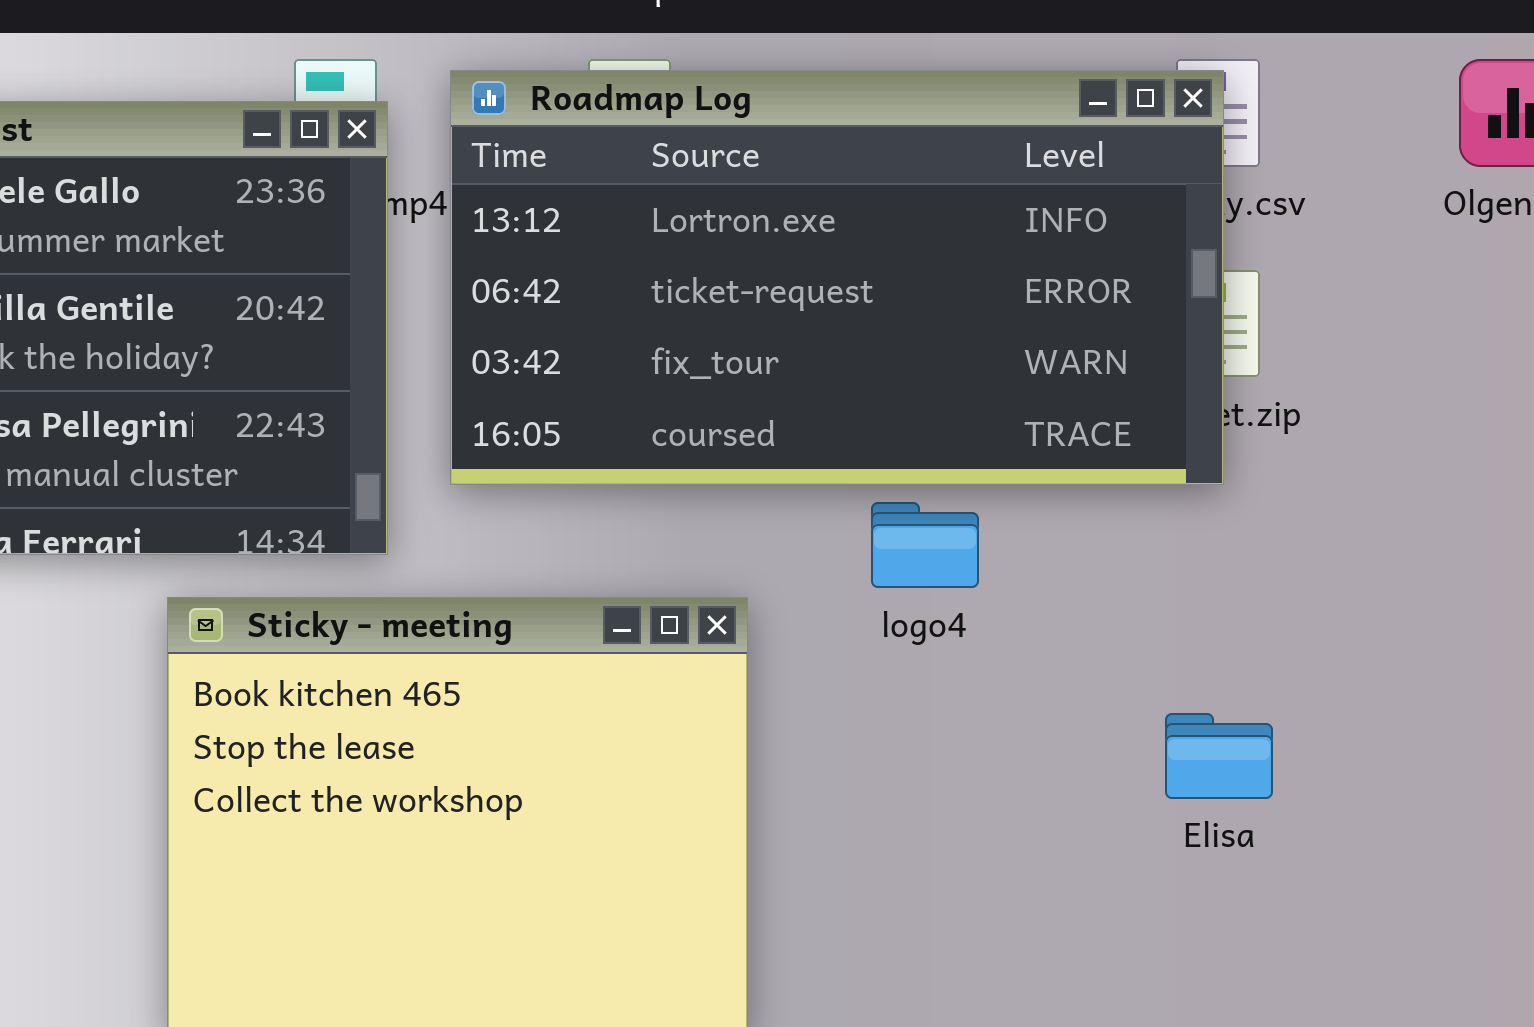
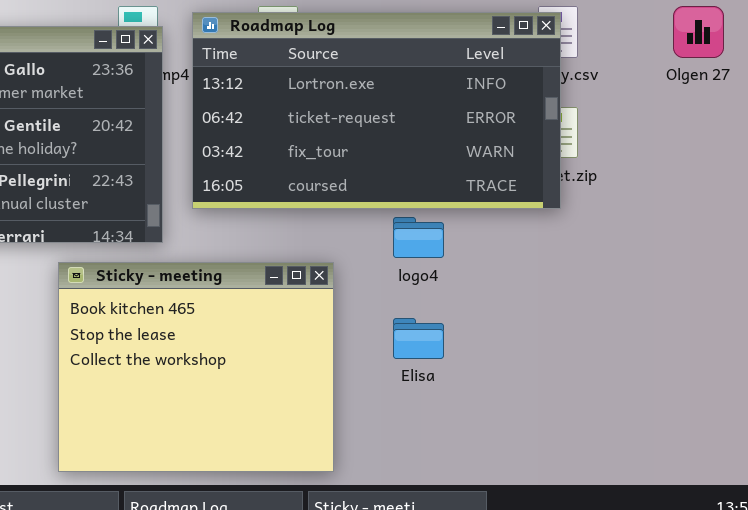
Elisa: [1165,713,1273,799] -> [393,318,444,359], moved

